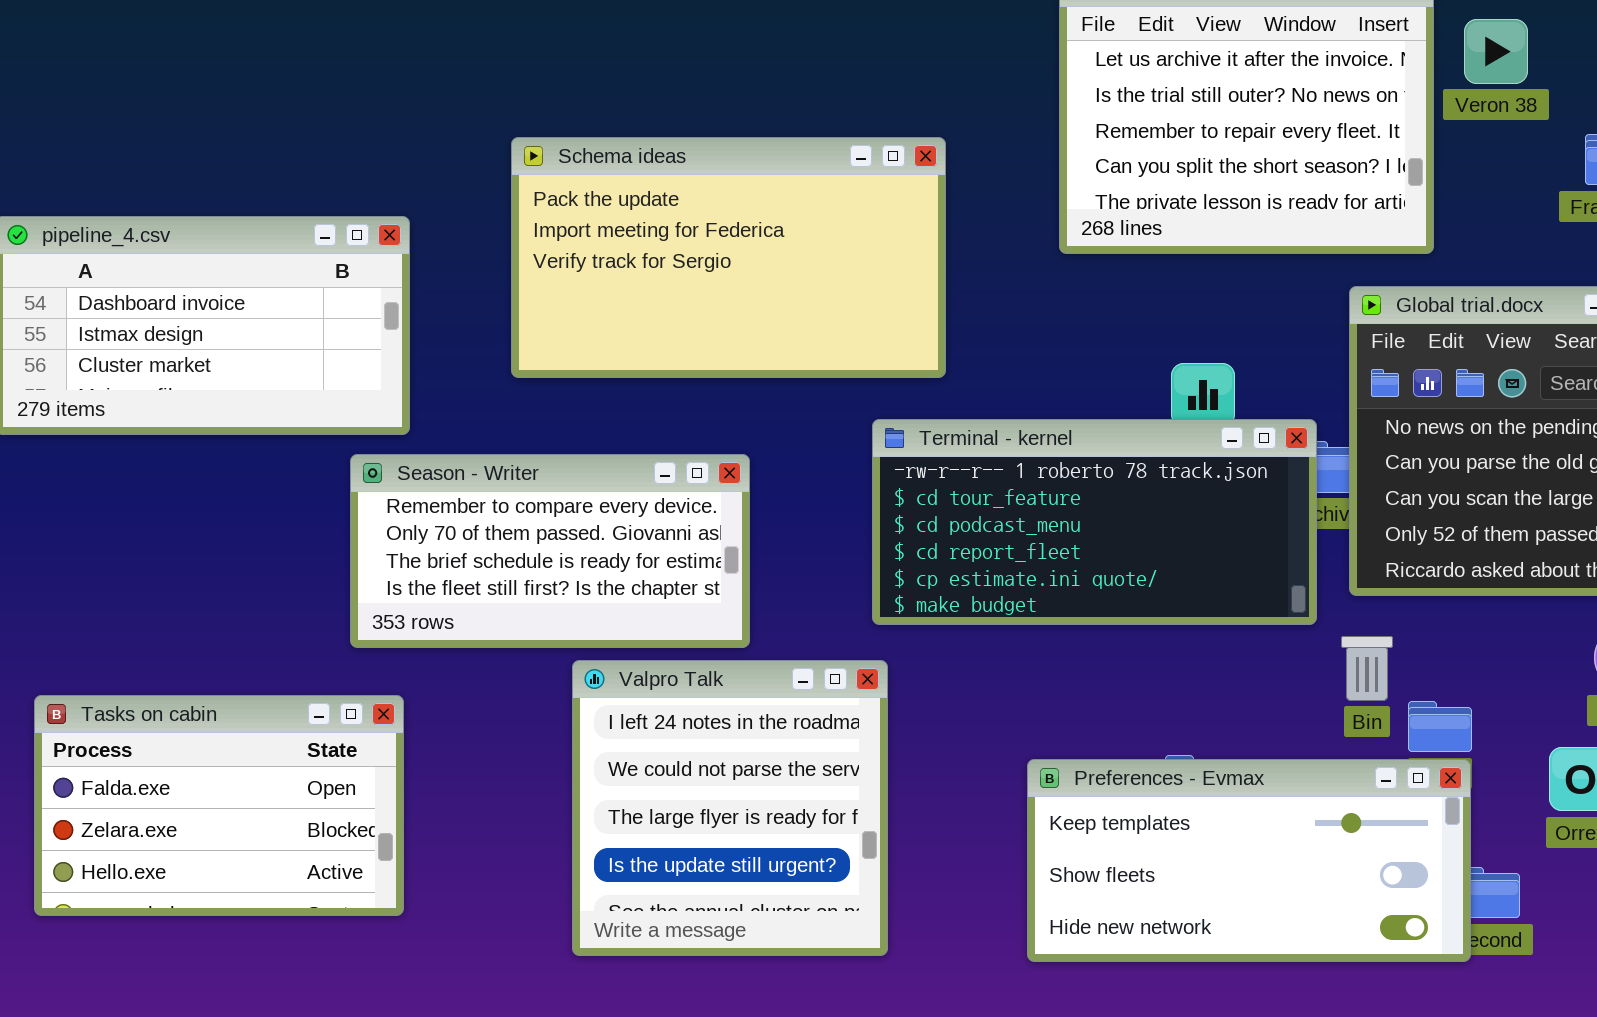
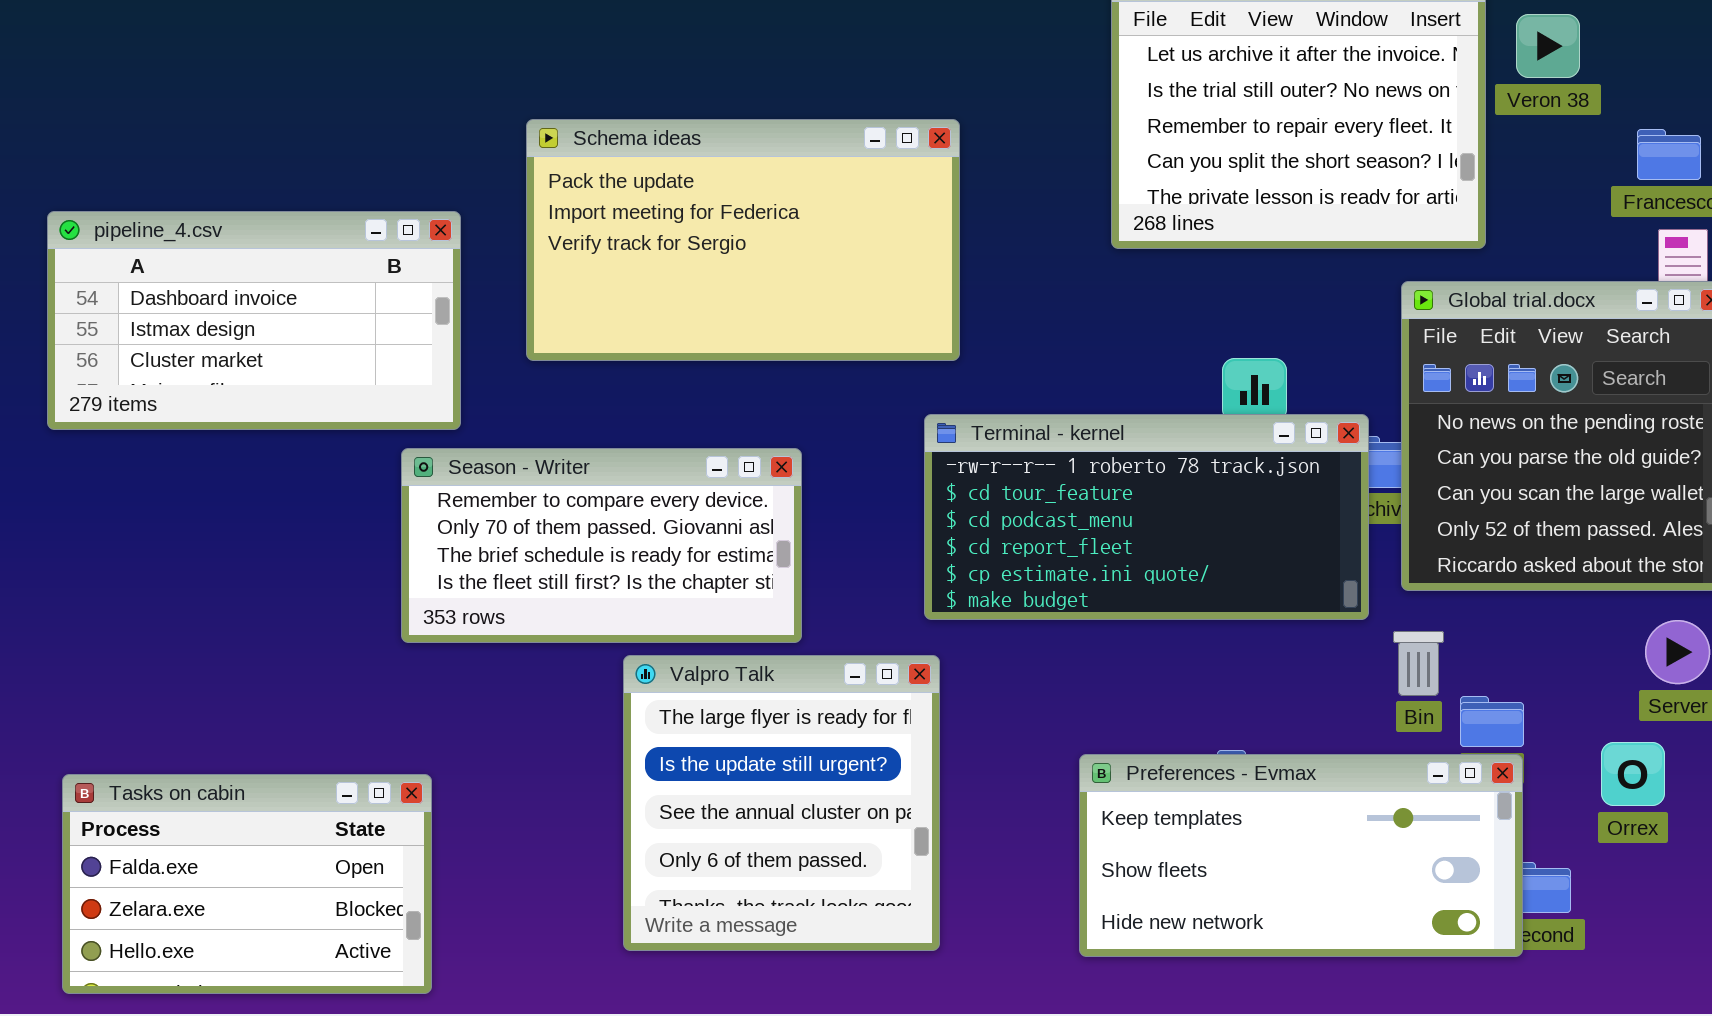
Schema ideas: [511,137,946,378] -> [526,119,960,361], moved
Valpro Talk: [572,660,888,956] -> [623,655,940,951], scrolled down 2 rows
Tasks on cabin: [34,695,404,916] -> [62,774,432,994], moved

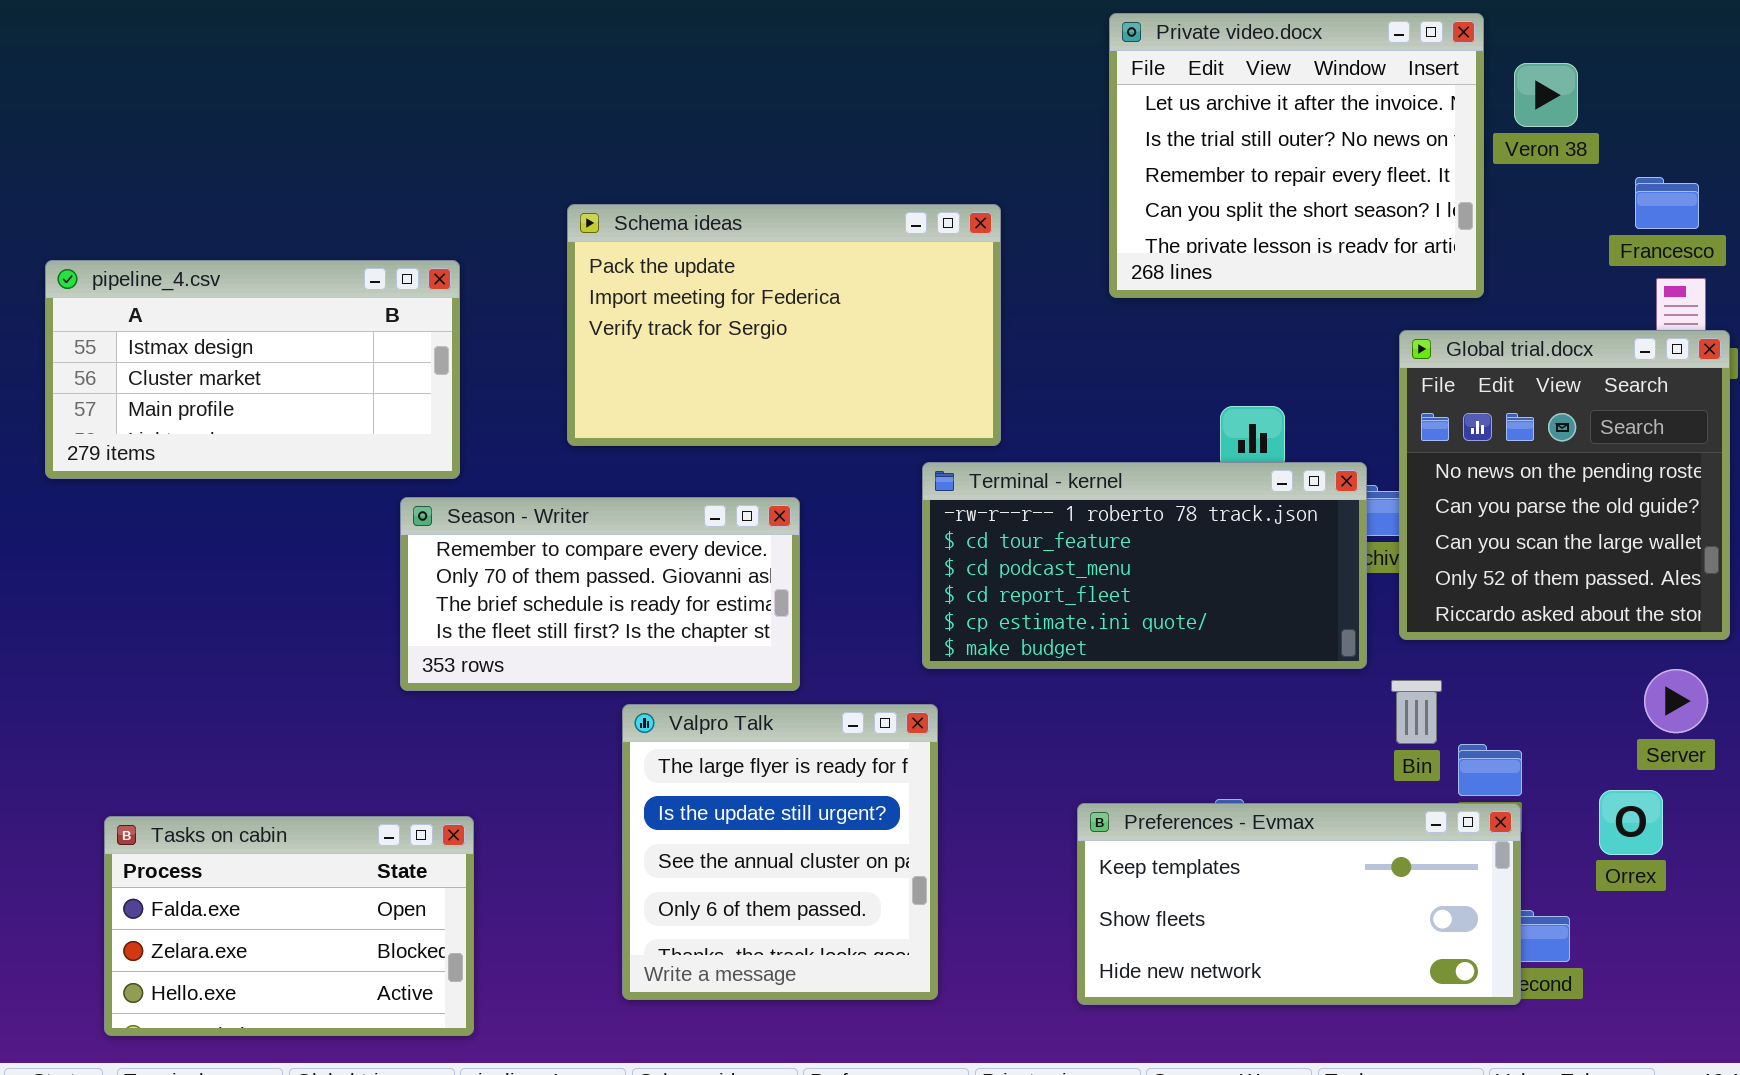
Schema ideas: [526,119,960,361] -> [567,204,1001,446], moved
pipeline_4.csv: [47,211,461,430] -> [45,260,460,479], scrolled down 1 row
Tasks on cabin: [62,774,432,994] -> [104,816,474,1036], moved

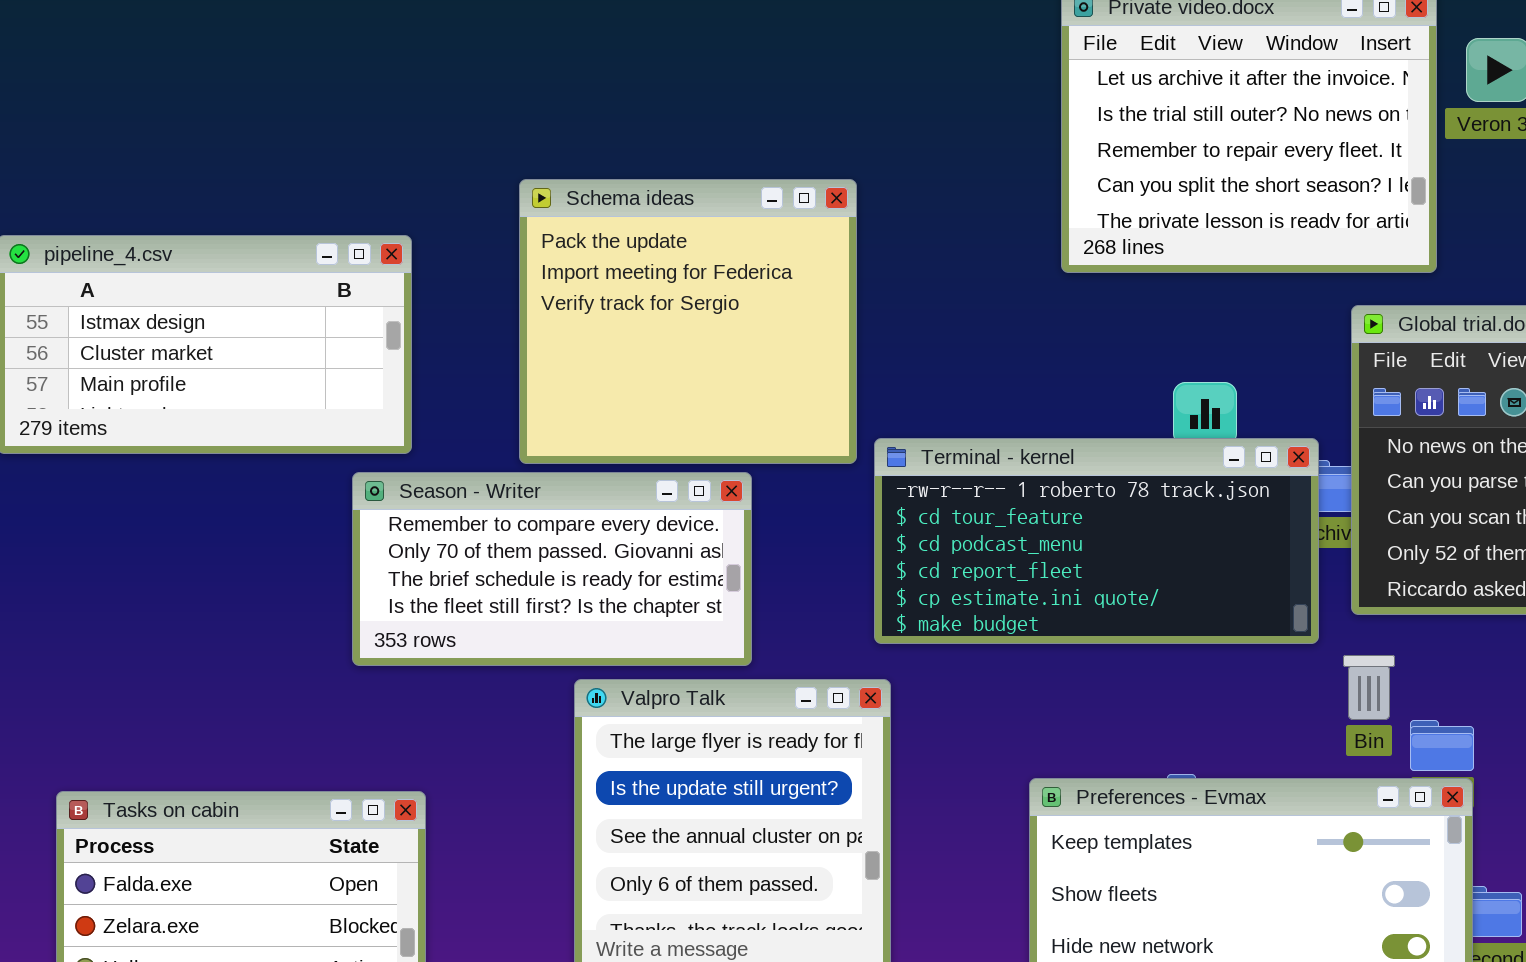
Schema ideas: [567,204,1001,446] -> [519,179,857,464], resized

